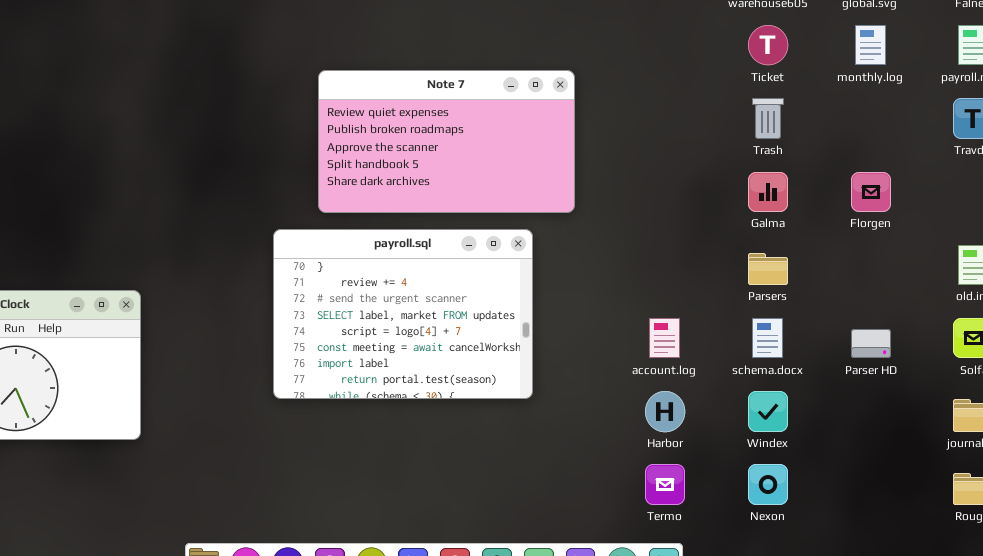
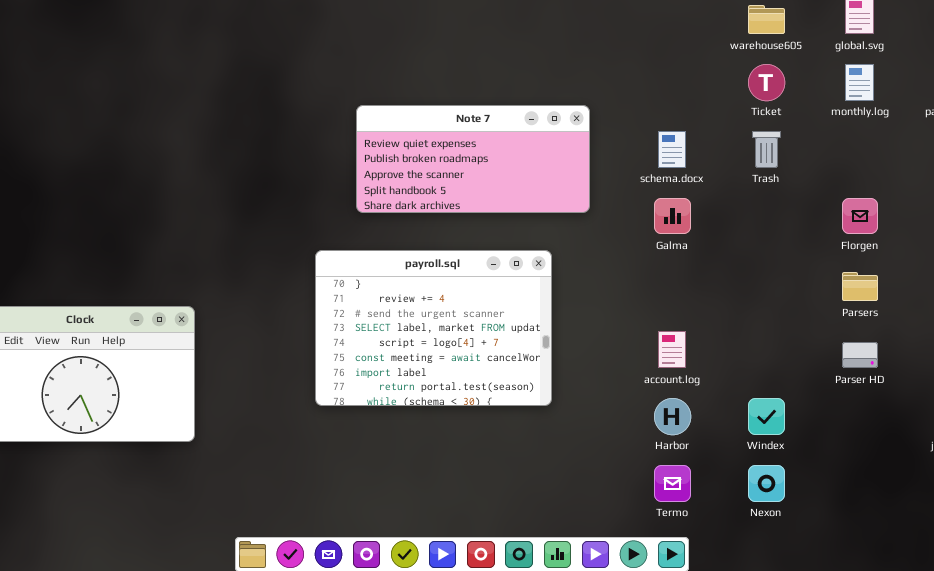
Note 7: [318,70,575,213] -> [356,105,590,213], resized
Galma: [748,172,788,212] -> [654,198,691,234], moved
Parsers: [748,253,788,285] -> [842,272,878,301], moved
schema.docx: [752,318,783,358] -> [658,131,686,168], moved

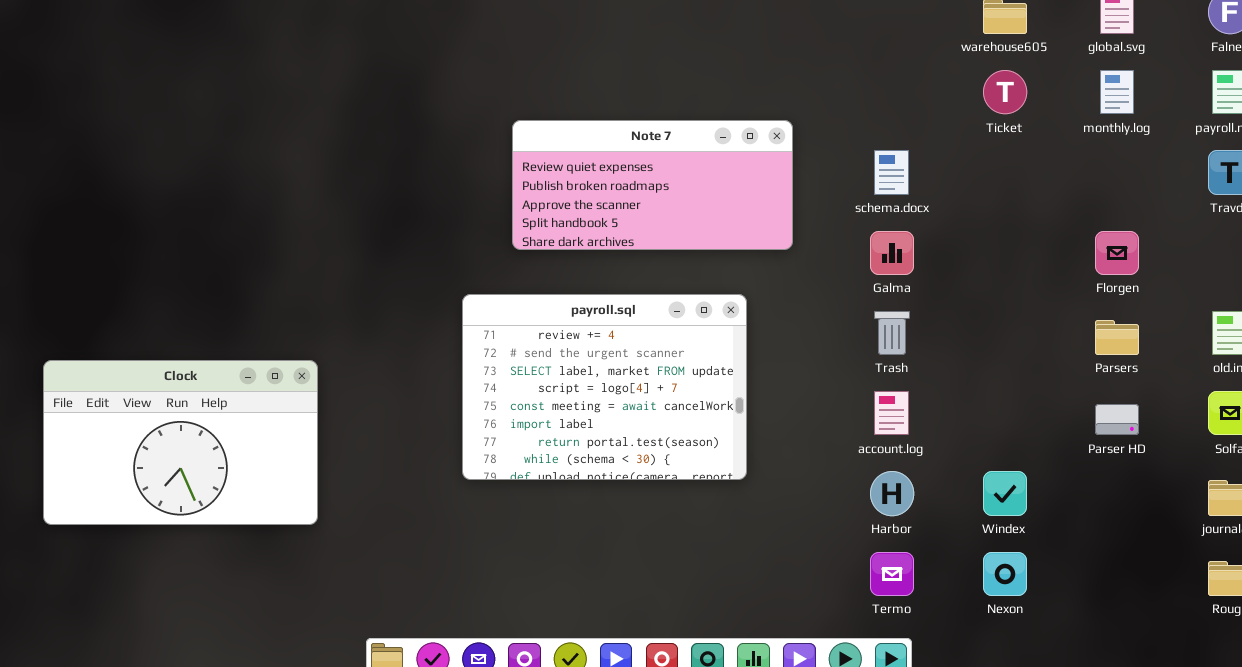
Trash: [752,131,781,168] -> [874,311,910,355], moved
payroll.sql: [315,250,552,406] -> [462,294,747,480], scrolled down 1 row

